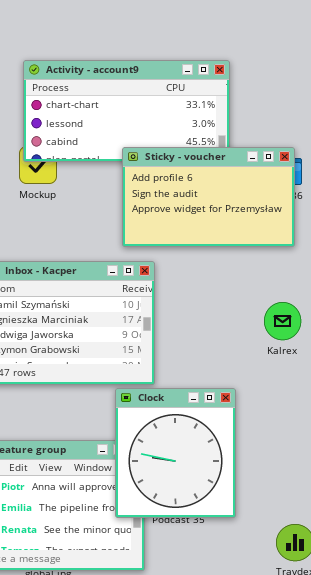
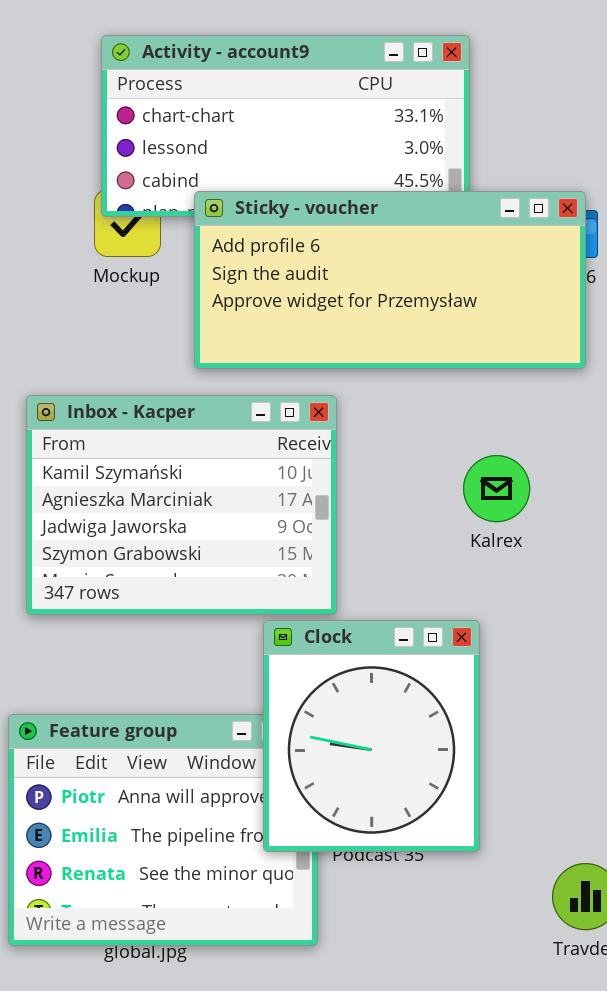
Sticky - voucher: [122,147,295,247] -> [194,191,586,369], resized
Kalrex: [264,302,301,340] -> [463,455,530,522], moved

